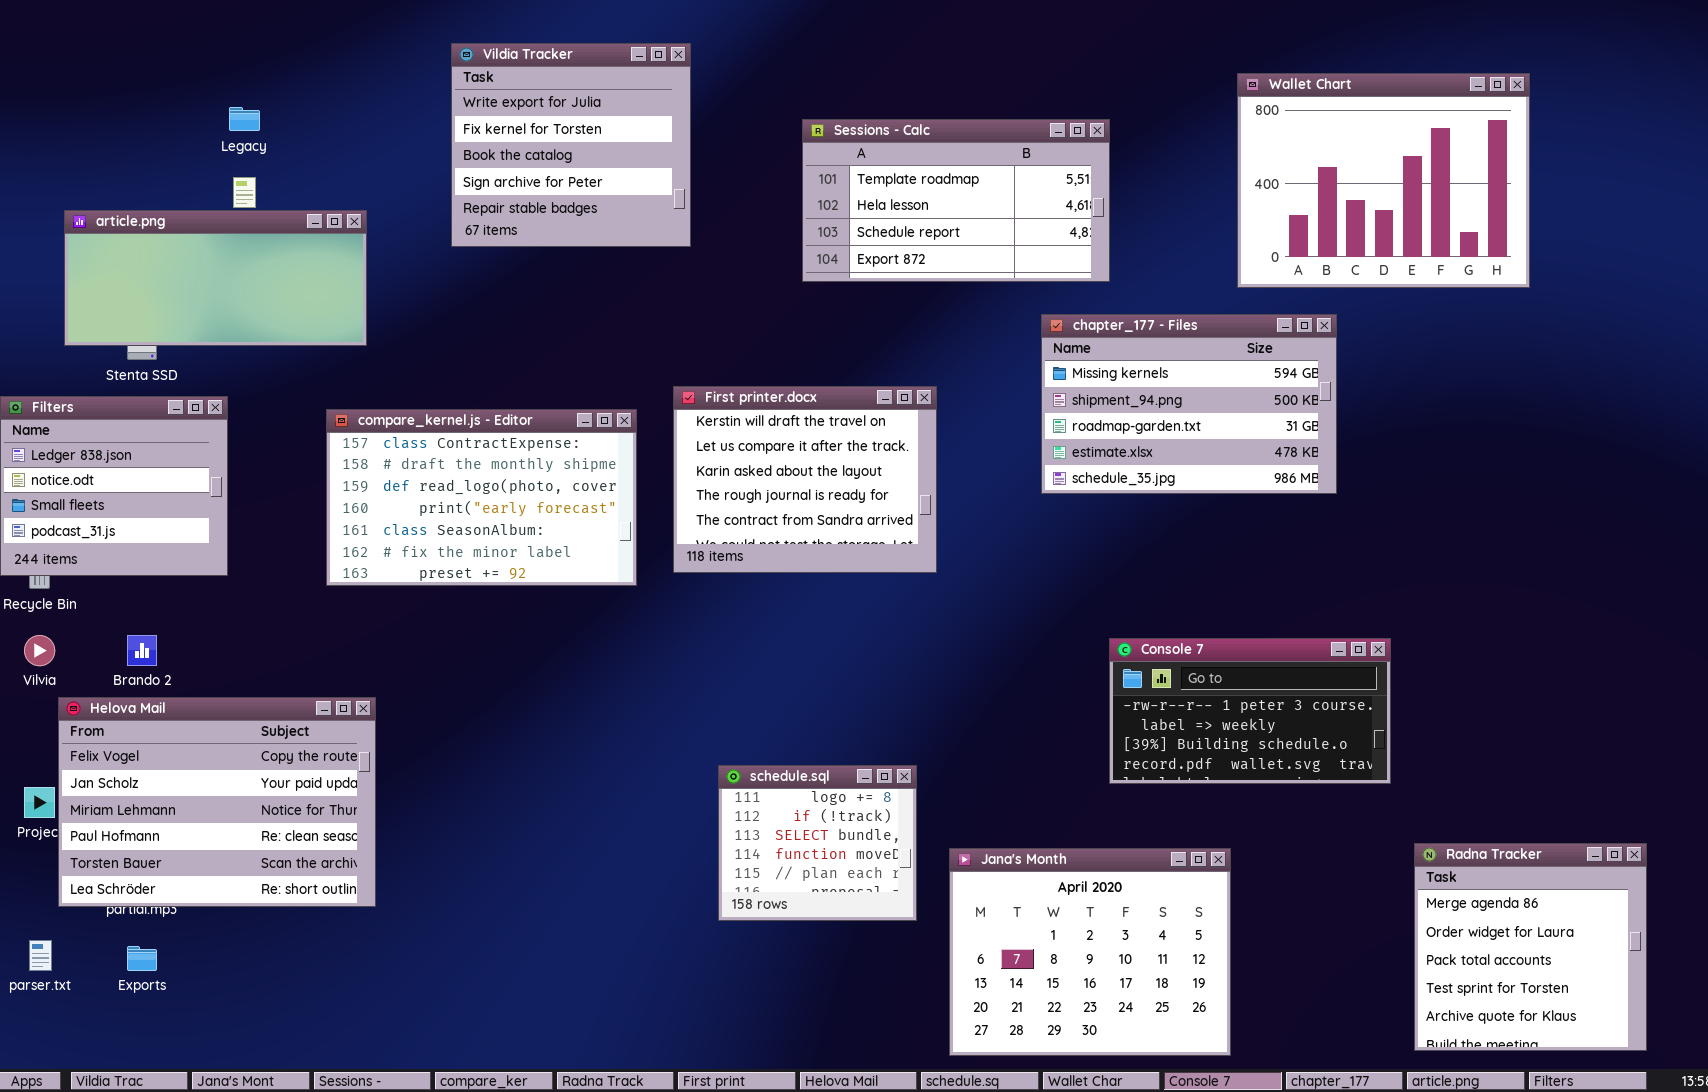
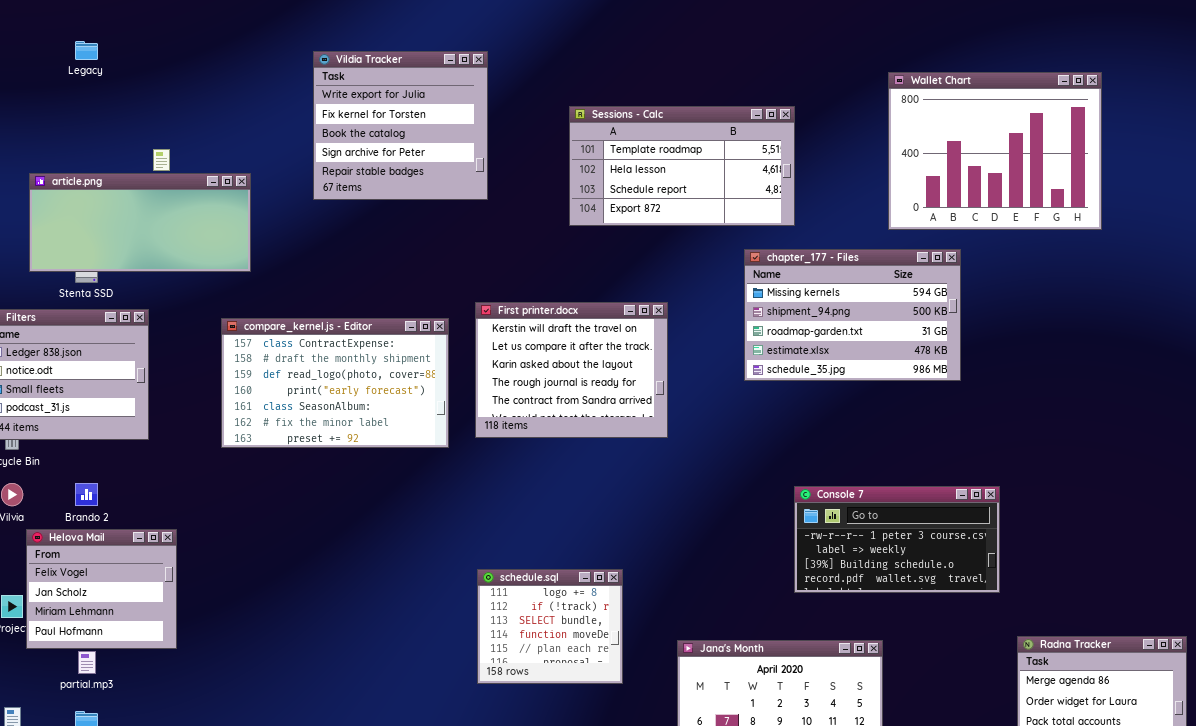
Legacy: [229,107,260,131] -> [75,41,98,60], moved
Helova Mail: [58,697,376,907] -> [26,529,177,649], resized
schedule.sql: [718,765,917,921] -> [477,569,623,684], moved

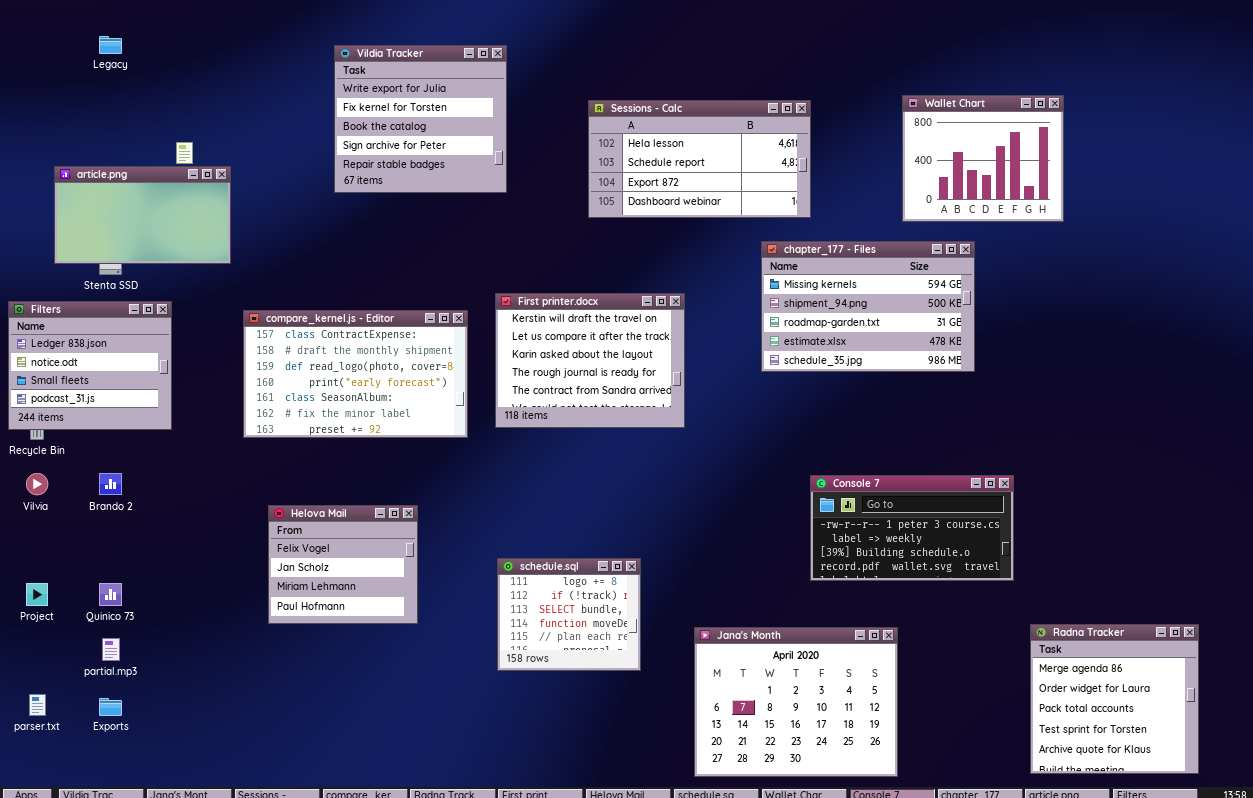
Wallet Chart: [888,72,1102,230] -> [902,95,1064,222], resized
Sessions - Calc: [569,106,795,226] -> [588,100,811,218], scrolled down 1 row
article.png: [29,173,251,272] -> [54,166,231,264], resized
Helova Mail: [26,529,177,649] -> [268,505,418,624], moved

